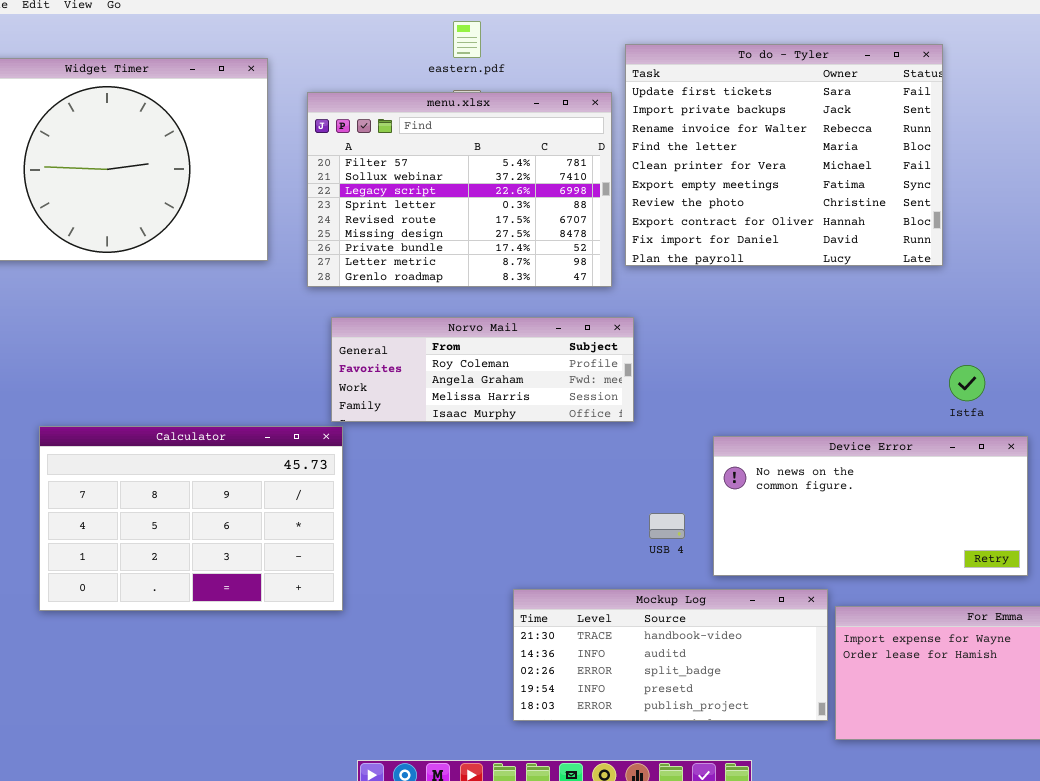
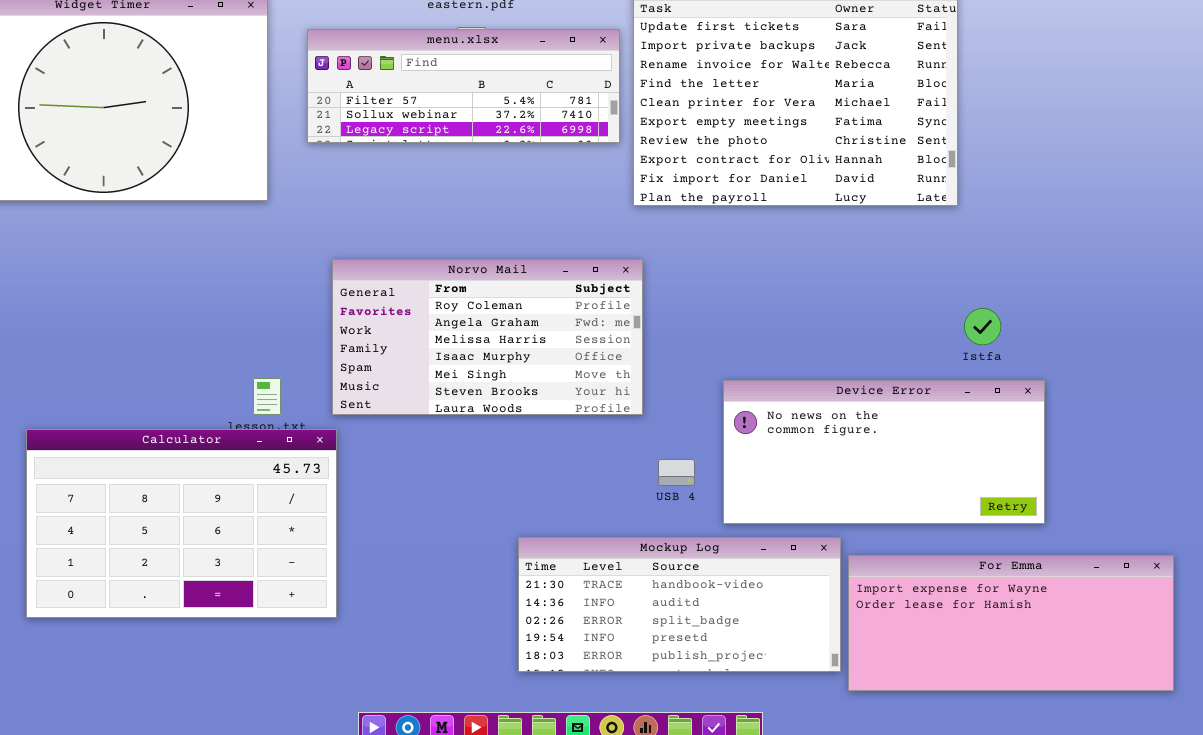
menu.xlsx: [307,92,612,287] -> [307,29,620,143], resized
Norvo Mail: [331,317,634,422] -> [332,259,643,415], resized
Calculator: [39,426,343,611] -> [26,429,337,618], moved

